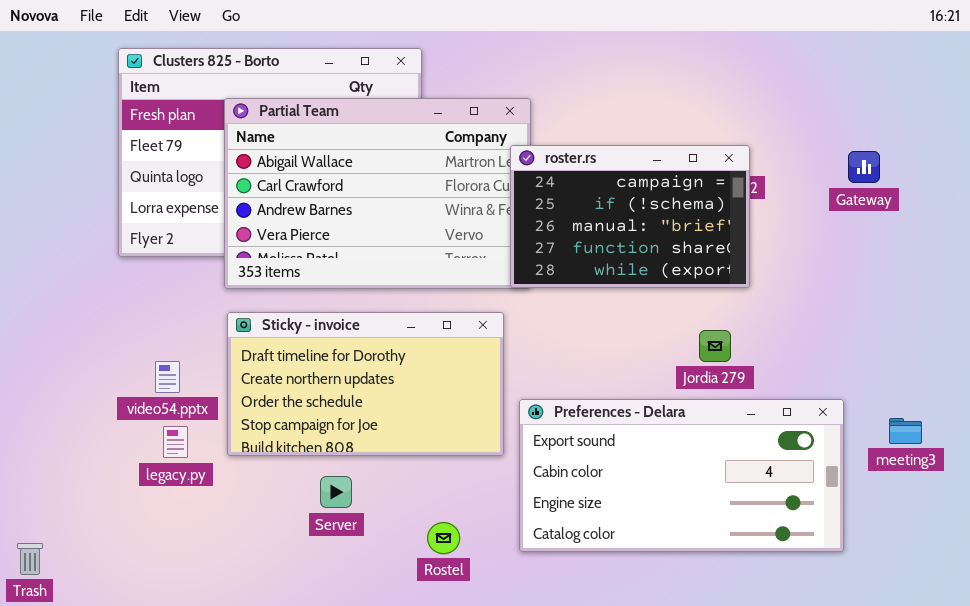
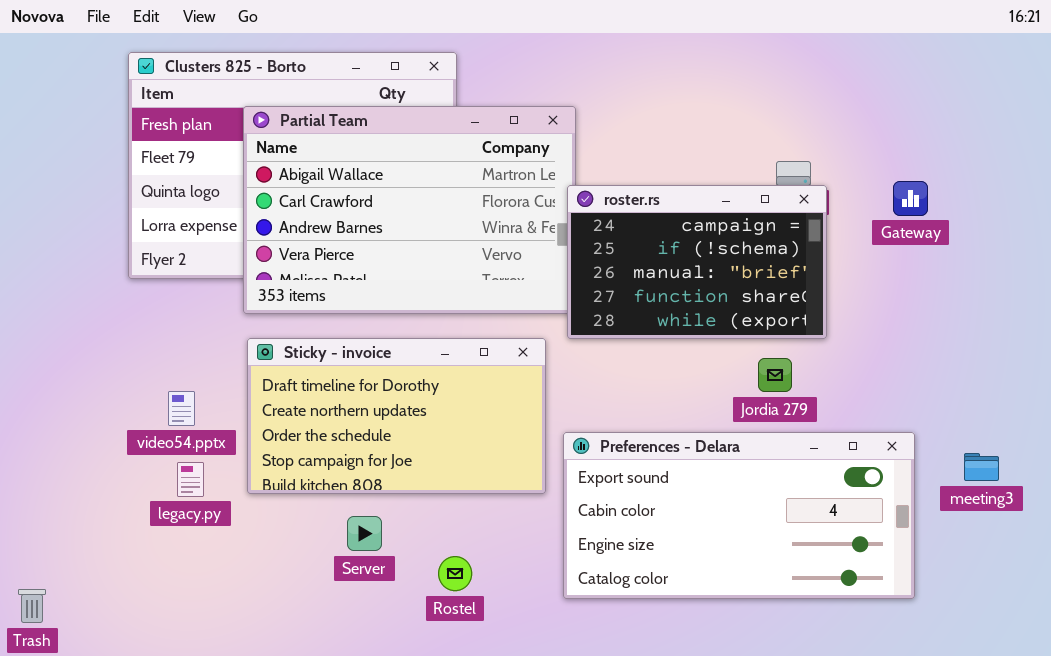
roster.rs: [510,145,750,288] -> [567,185,827,339], moved
Gateway: [848,151,880,183] -> [893,181,928,216], moved
Rostel: [427,522,460,554] -> [438,556,472,591], moved

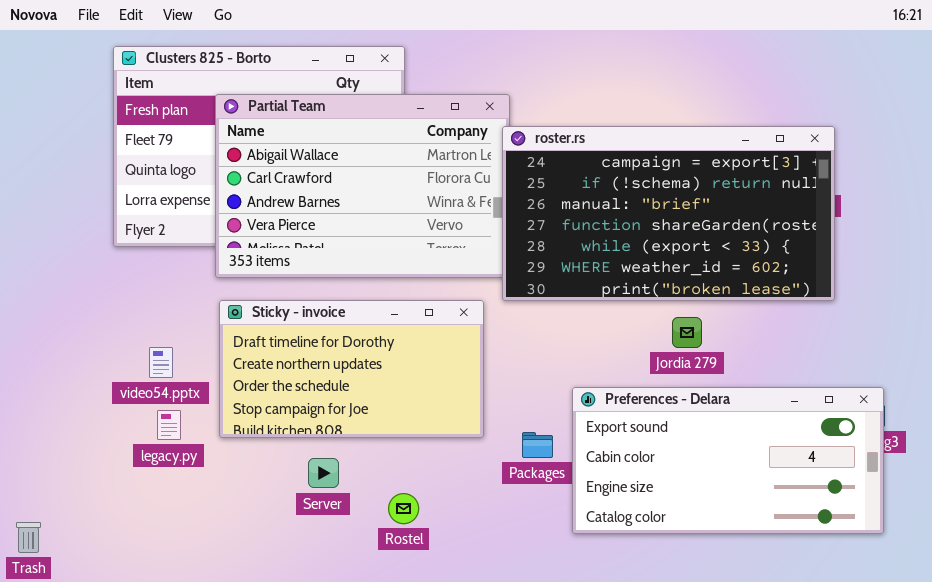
roster.rs: [567,185,827,339] -> [502,126,835,301], resized
Preferences - Delara: [563,432,915,599] -> [572,387,884,534], moved

